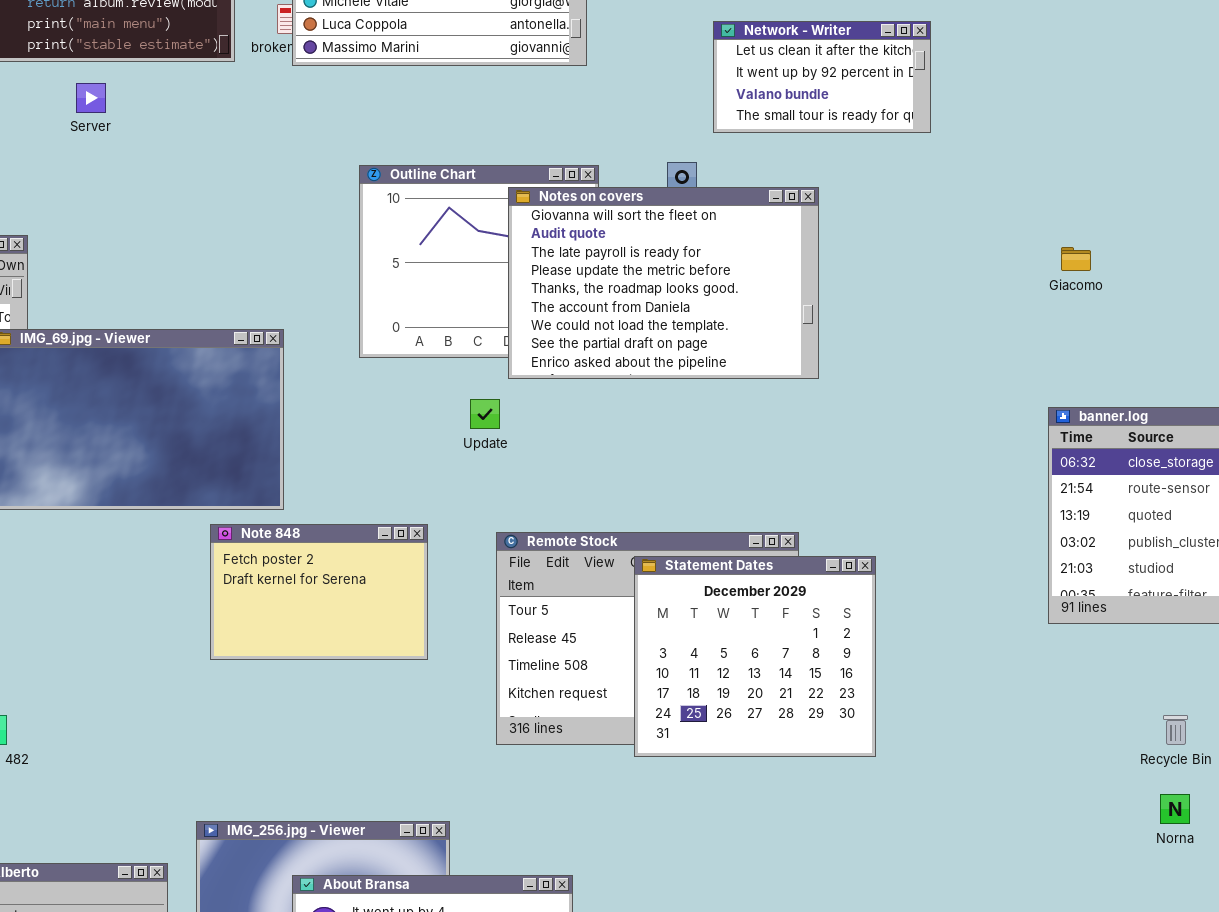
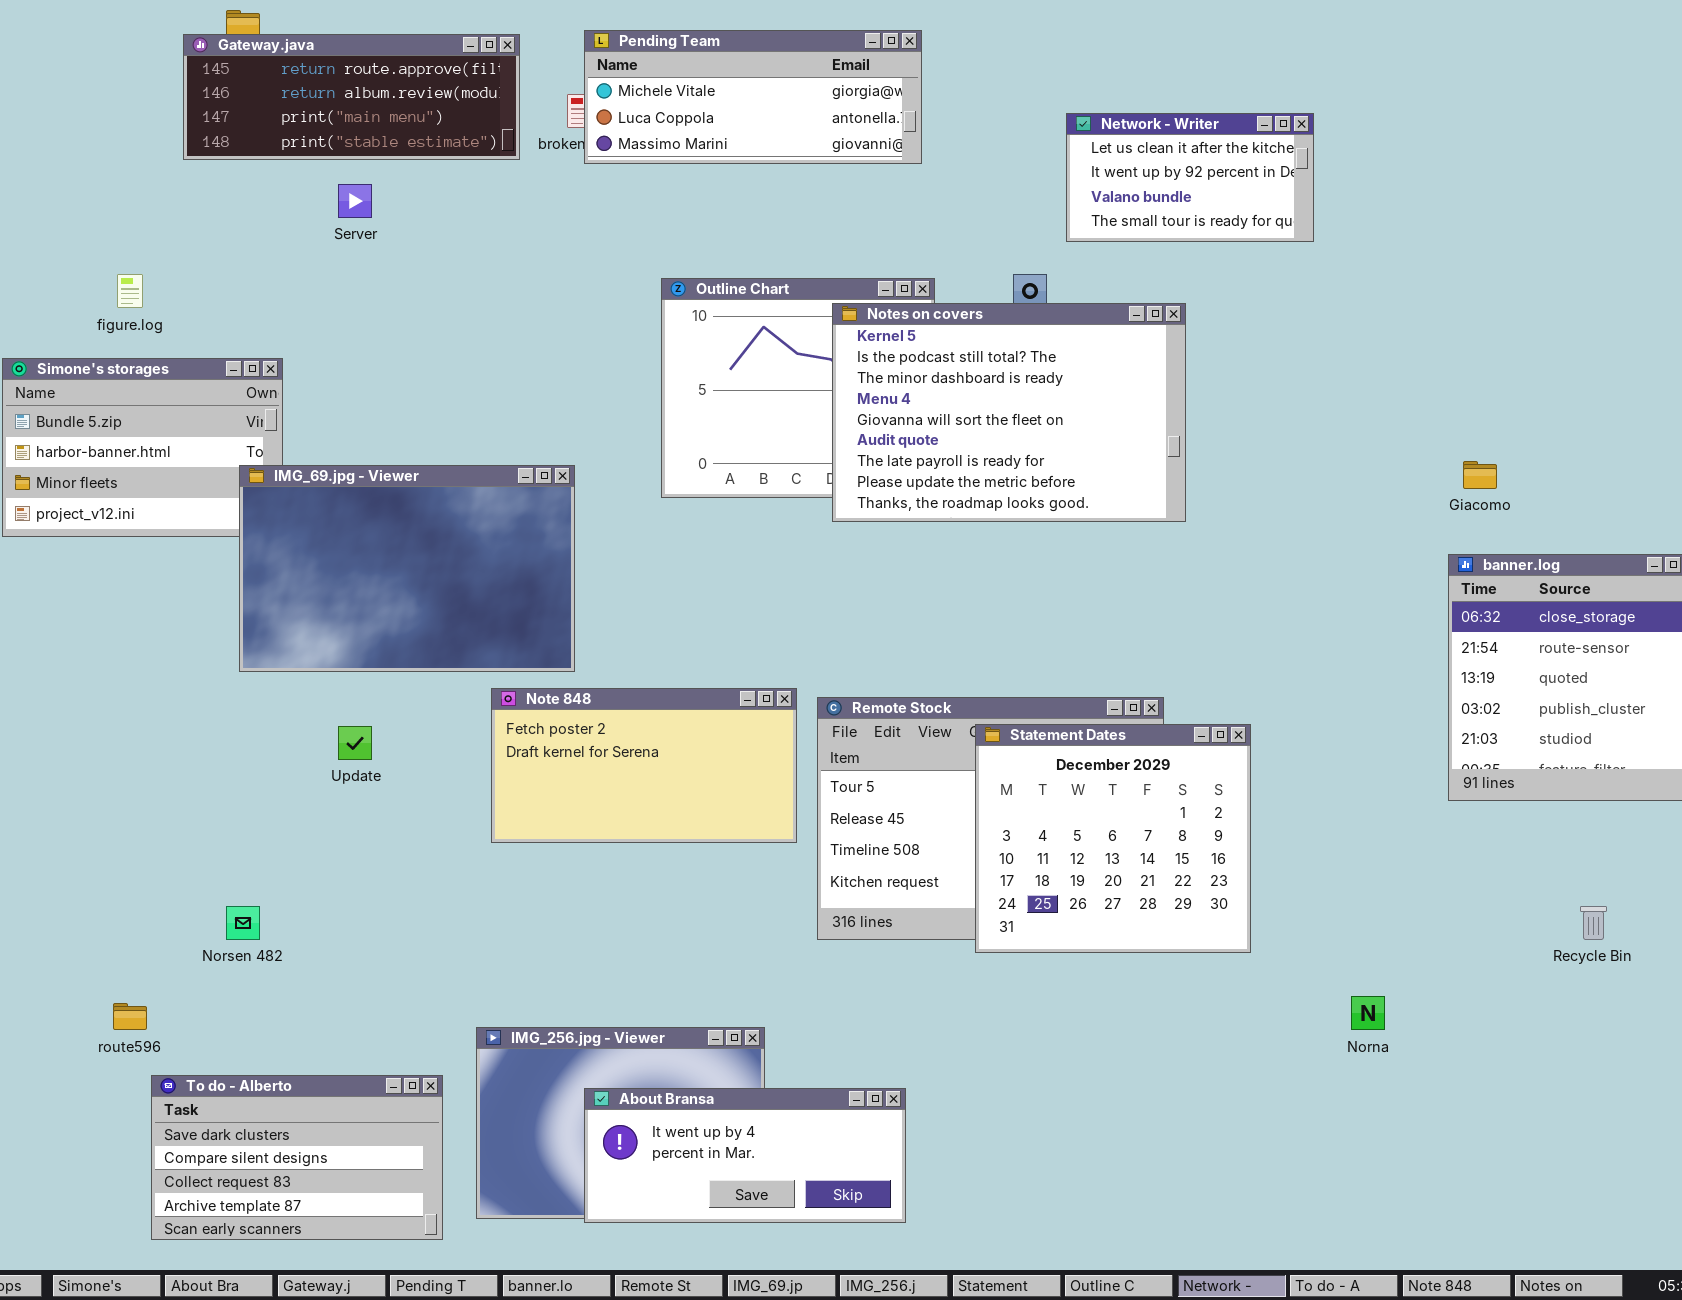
Notes on covers: [508,187,819,379] -> [832,303,1186,522], scrolled up 4 rows
Giacomo: [1061,247,1091,271] -> [1463,461,1497,489], moved
Update: [470,399,500,429] -> [338,726,372,760], moved
Note 848: [210,524,428,660] -> [491,688,797,843], resized
Norna: [1160,794,1190,824] -> [1351,996,1385,1030], moved

